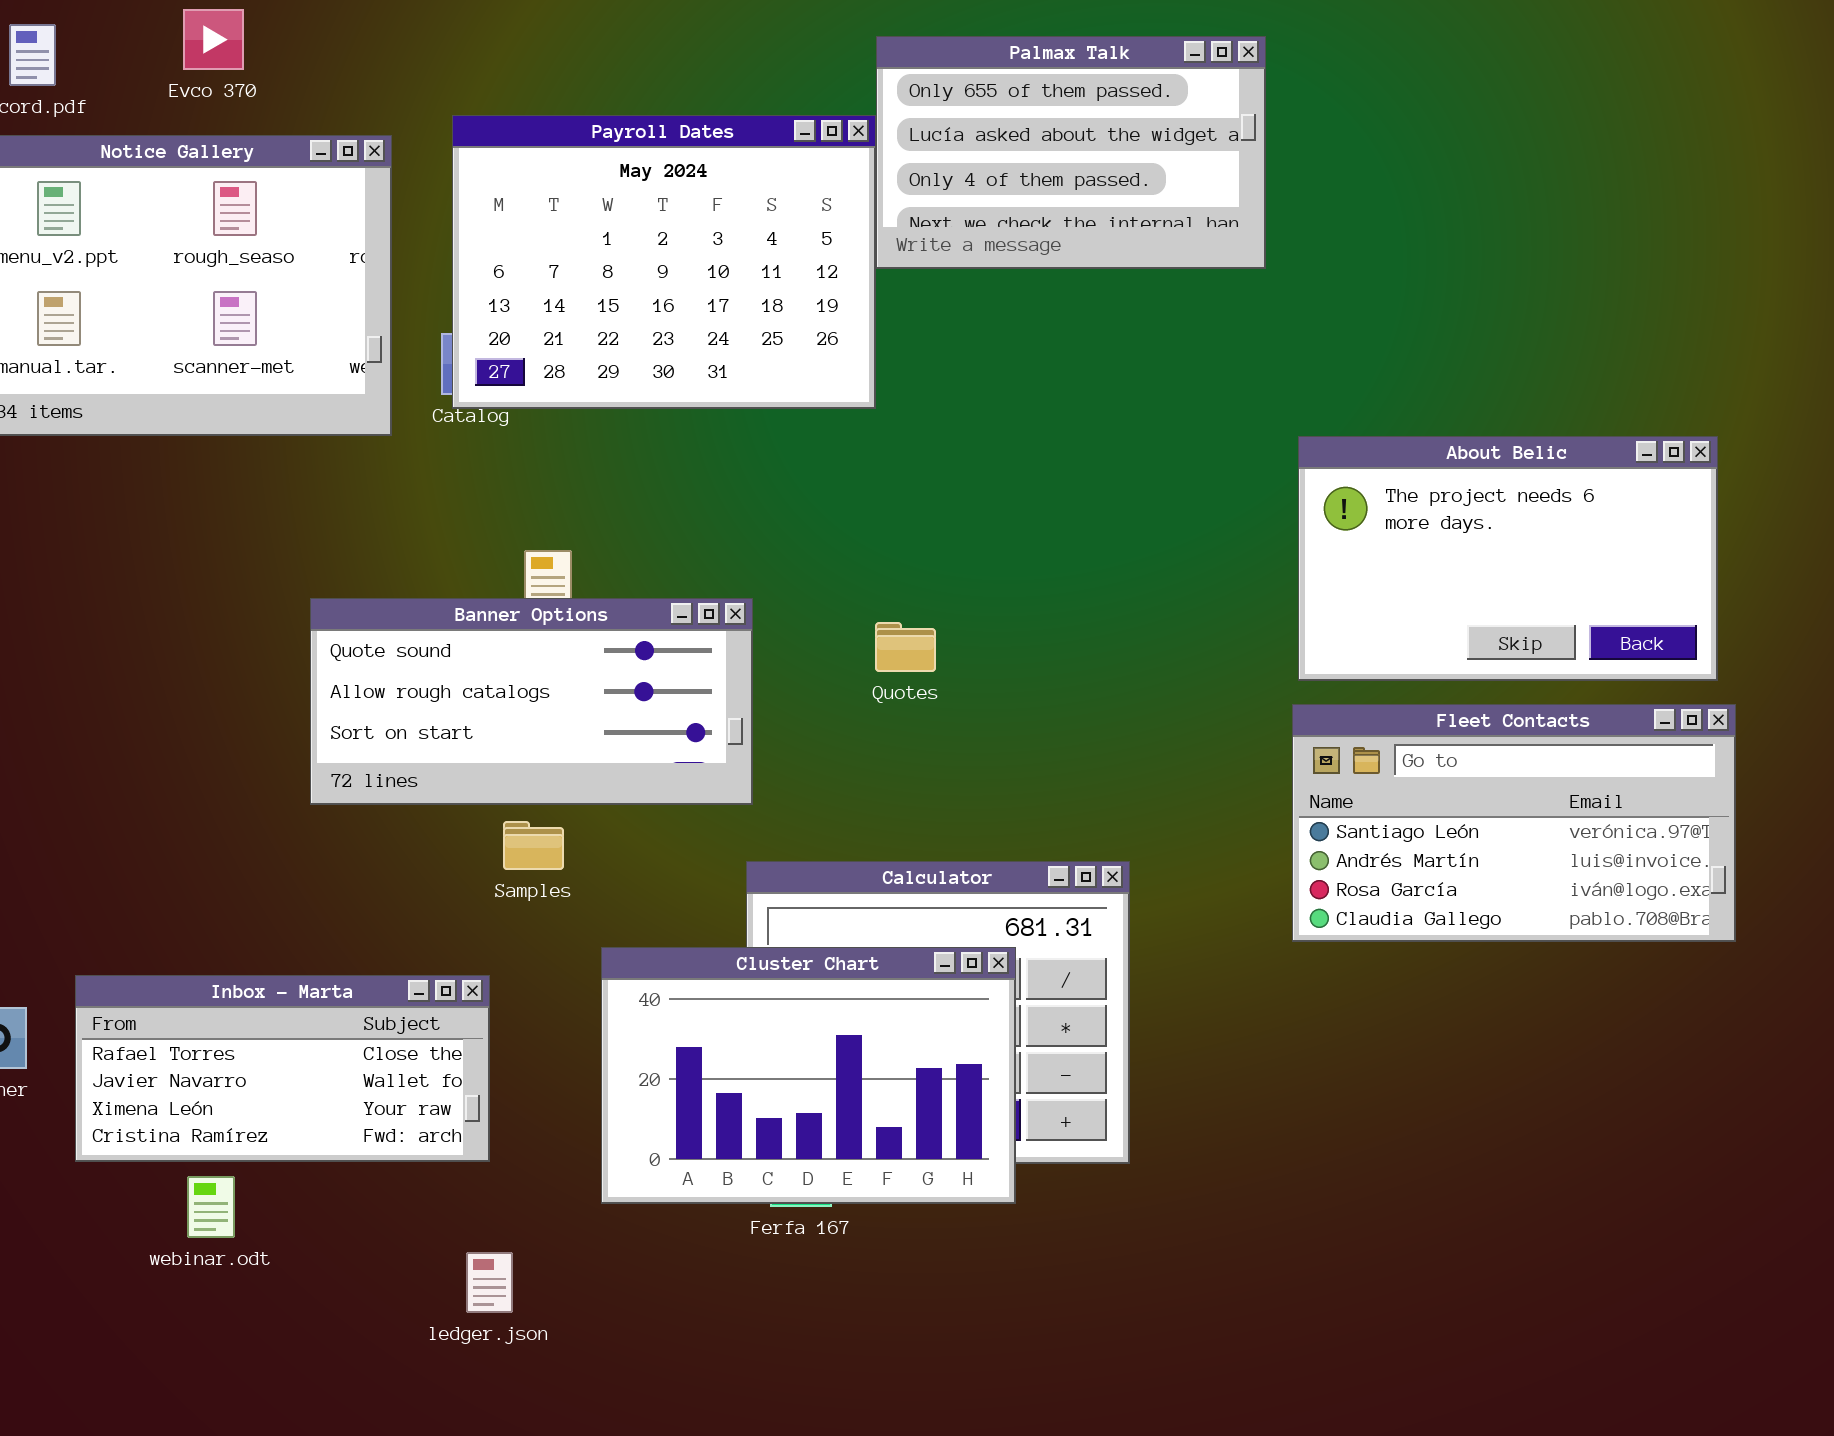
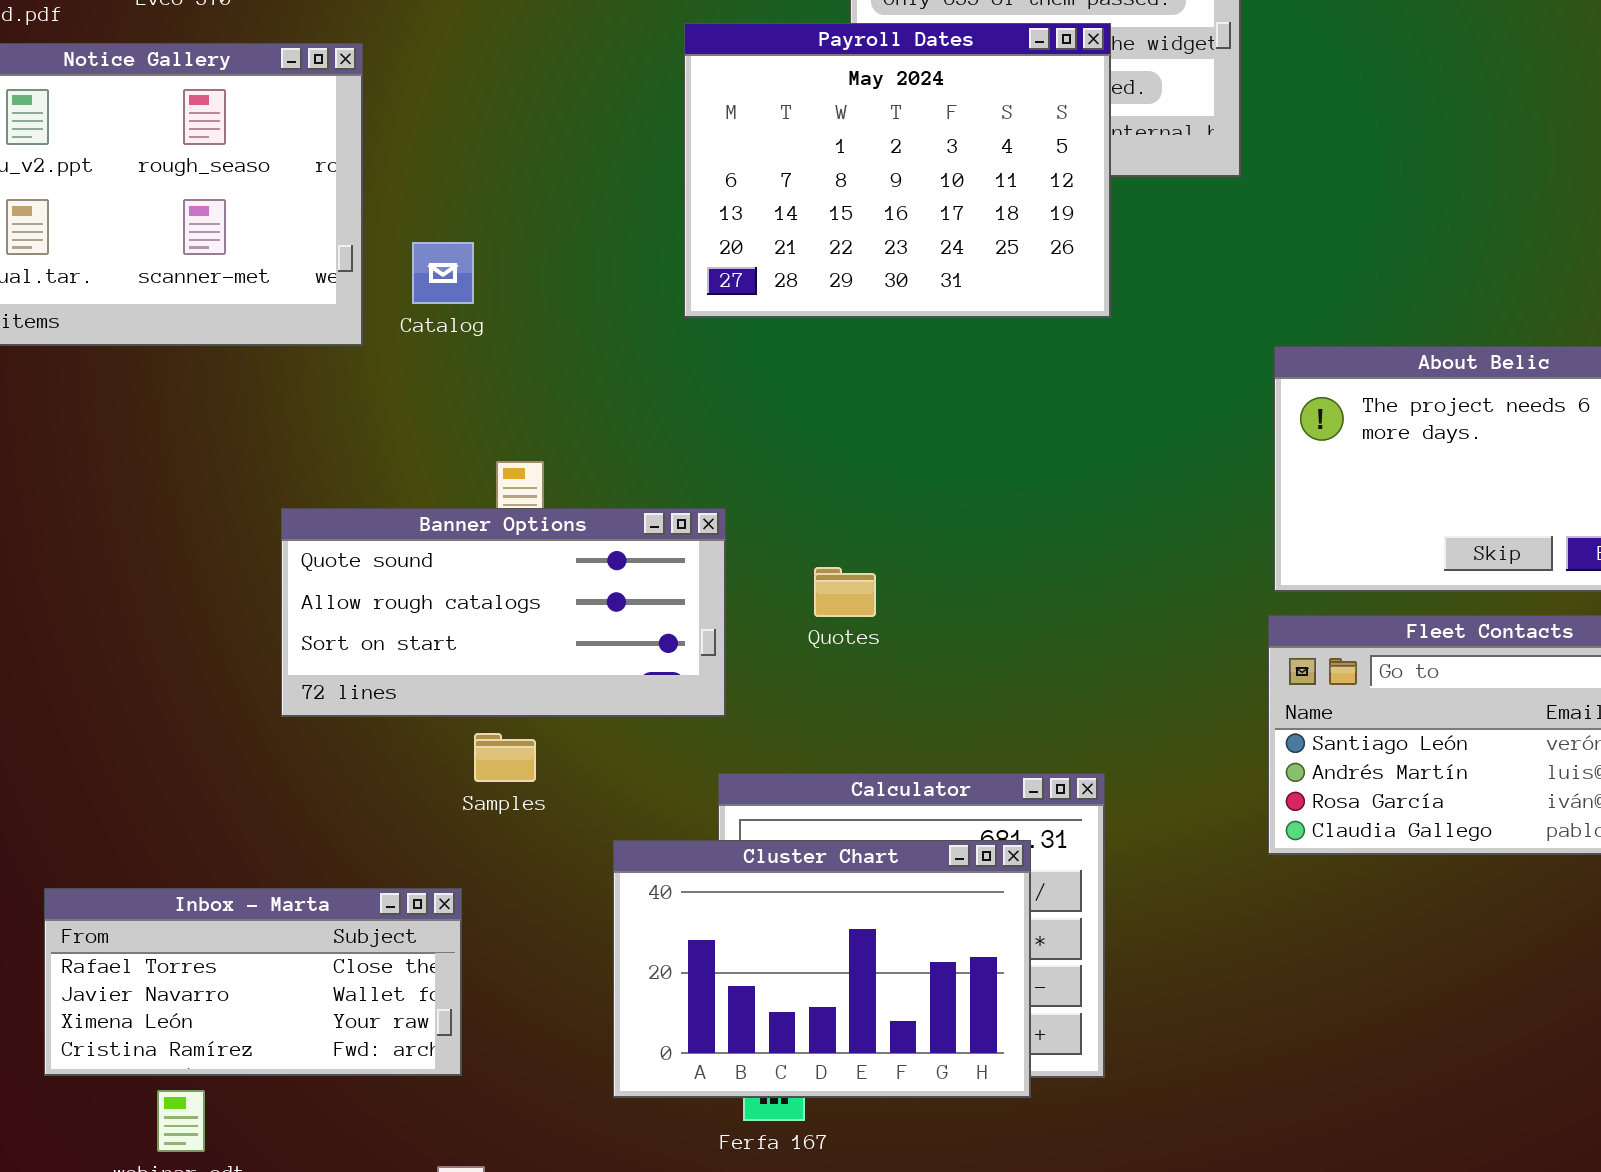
Payroll Dates: [452,115,876,409] -> [684,23,1111,318], moved
Quotes: [875,622,936,672] -> [814,567,876,617], moved
Cluster Chart: [601,947,1016,1204] -> [613,840,1031,1098], moved

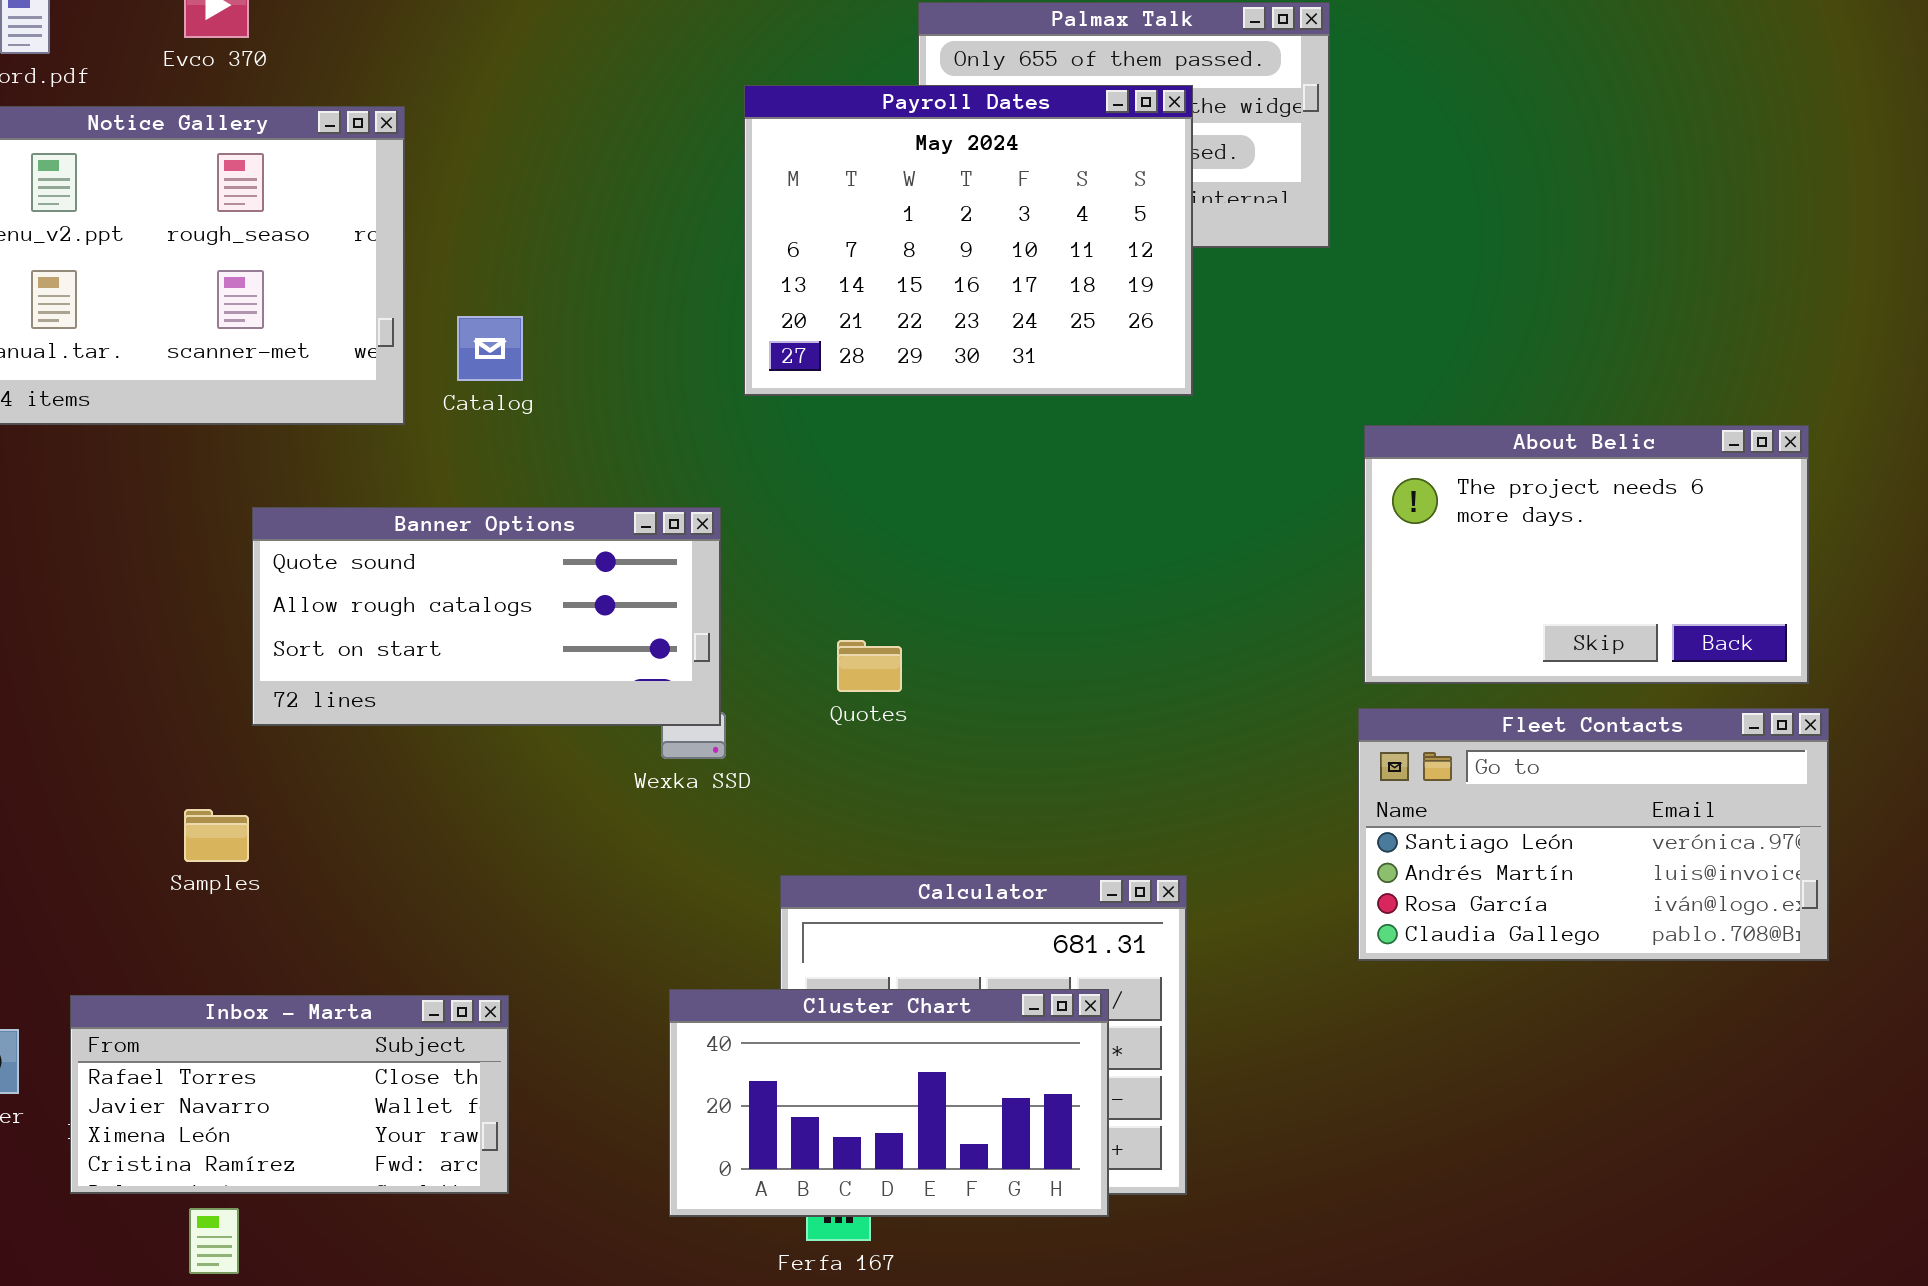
Banner Options: [281,508,726,717] -> [252,507,721,726], moved
Quotes: [814,567,876,617] -> [837,640,902,692], moved
Samples: [474,733,536,782] -> [184,809,249,862], moved
Cluster Chart: [613,840,1031,1098] -> [669,989,1109,1217], resized

